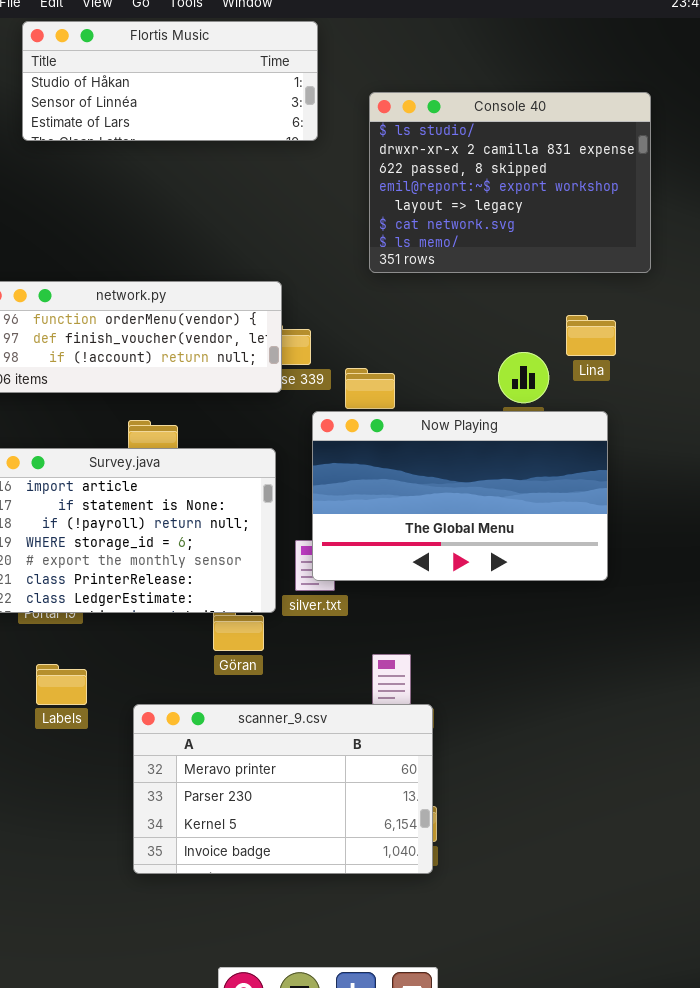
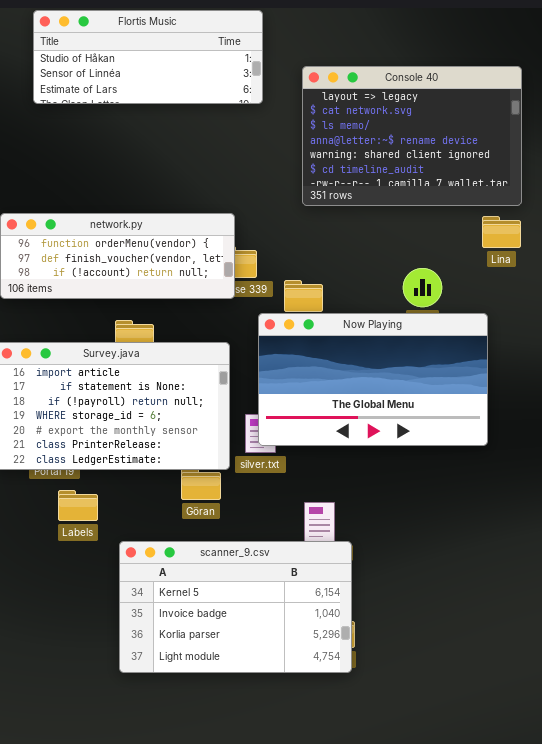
Console 40: [369,92,651,273] -> [302,66,522,206], scrolled down 4 rows
Lina: [566,315,616,356] -> [482,216,521,248], moved
Labels: [36,664,87,705] -> [58,490,98,521], moved
scanner_9.csv: [133,704,433,874] -> [119,541,352,673], scrolled down 2 rows

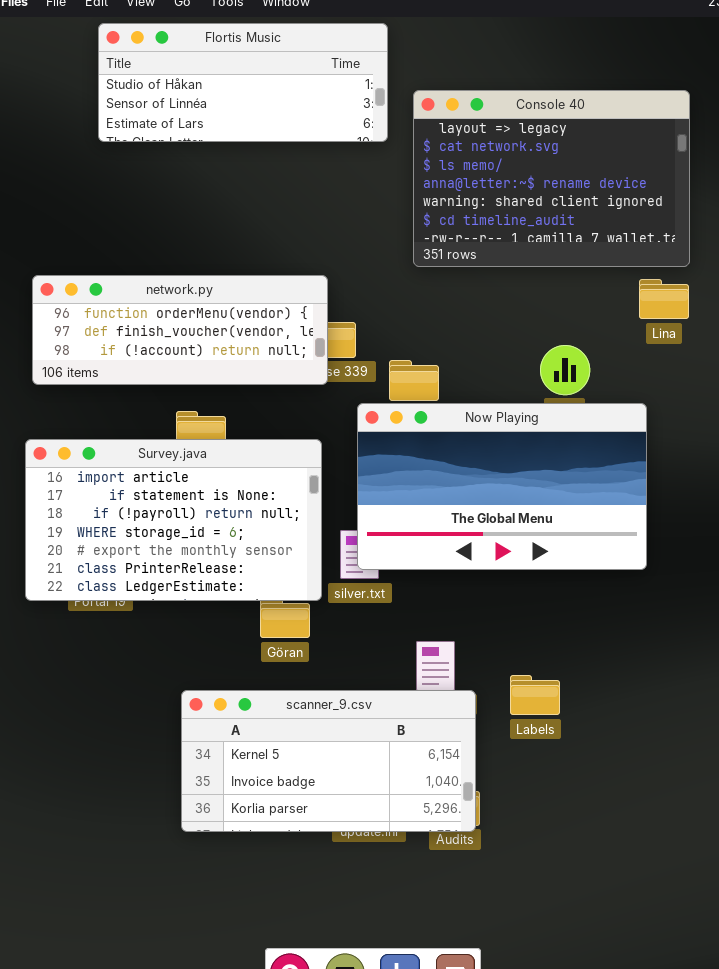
Flortis Music: [33,10,263,104] -> [98,23,388,142], moved
Labels: [58,490,98,521] -> [510,675,560,715], moved
scanner_9.csv: [119,541,352,673] -> [181,690,476,832], resized

